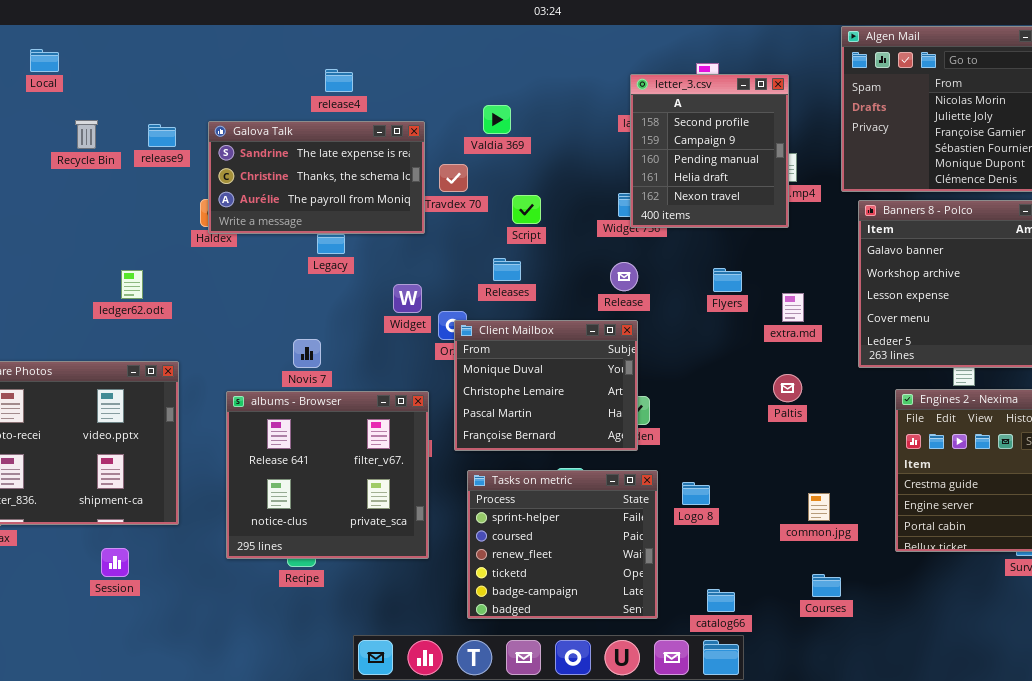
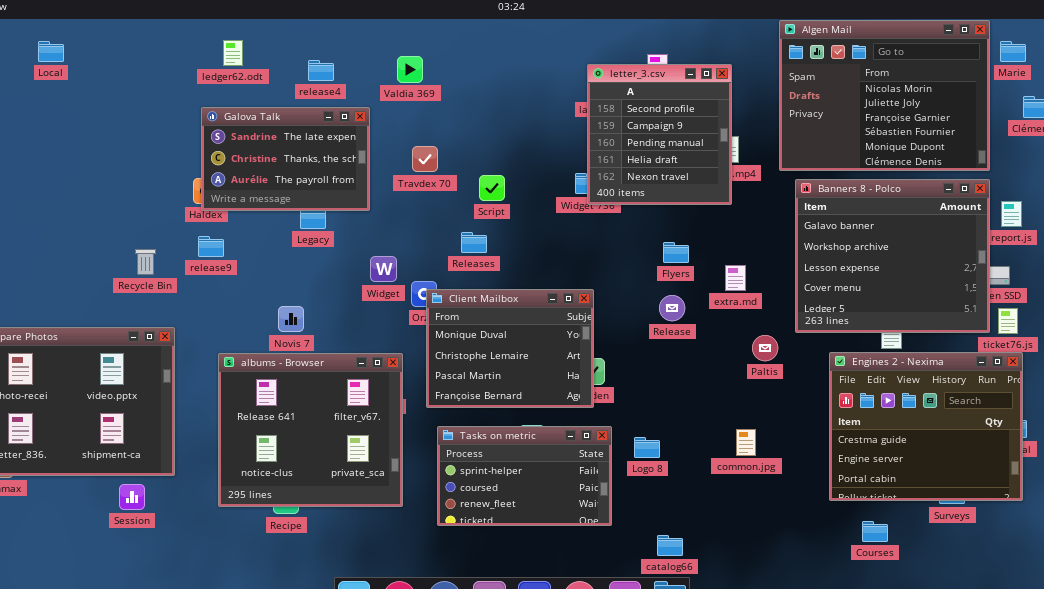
Valdia 369: [483,105,511,134] -> [397,56,423,83], moved
Recycle Bin: [75,120,98,149] -> [135,249,156,275], moved
Galova Talk: [208,121,425,234] -> [201,107,370,211], resized
release9: [148,124,176,147] -> [198,236,224,257], moved
Release: [610,262,638,291] -> [659,295,685,321], moved
ledger62.odt: [121,270,143,299] -> [223,40,243,66], moved
Paltis: [773,374,802,402] -> [752,335,778,361], moved
Tasks on metric: [467,470,658,619] -> [437,426,612,526], resized
common.jpg: [808,493,830,521] -> [736,429,756,456], moved
Session: [101,548,129,577] -> [119,484,145,510], moved
Courses: [812,574,841,597] -> [862,521,888,542], moved

